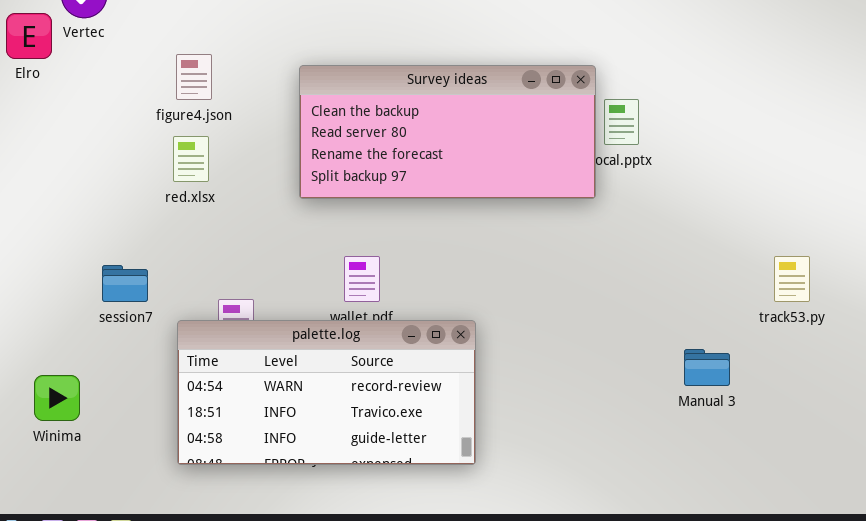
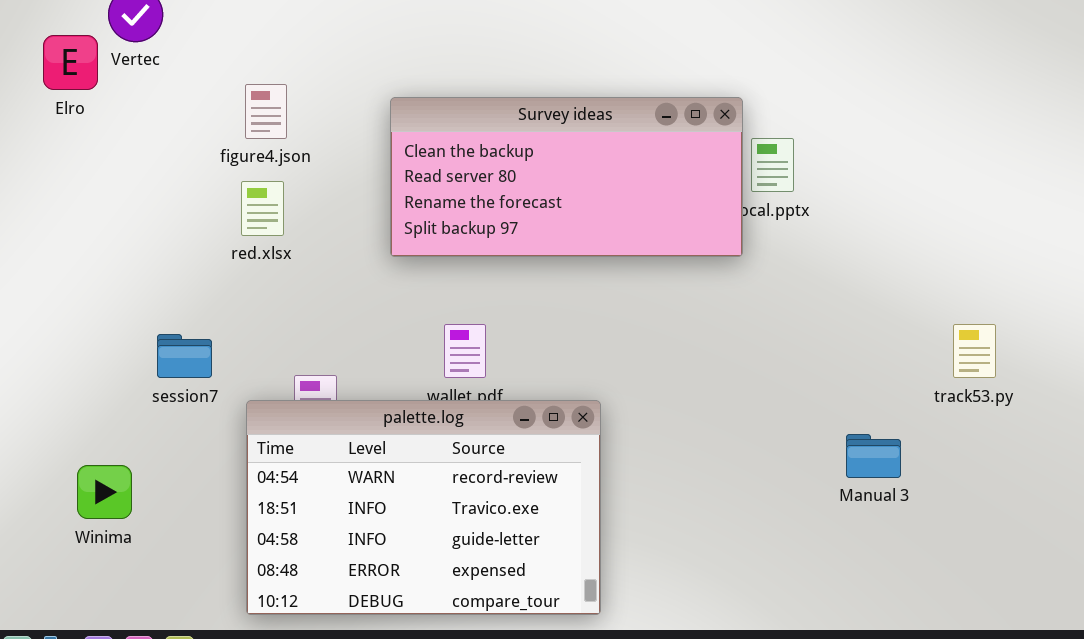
palette.log: [177,320,476,465] -> [246,400,601,615], resized

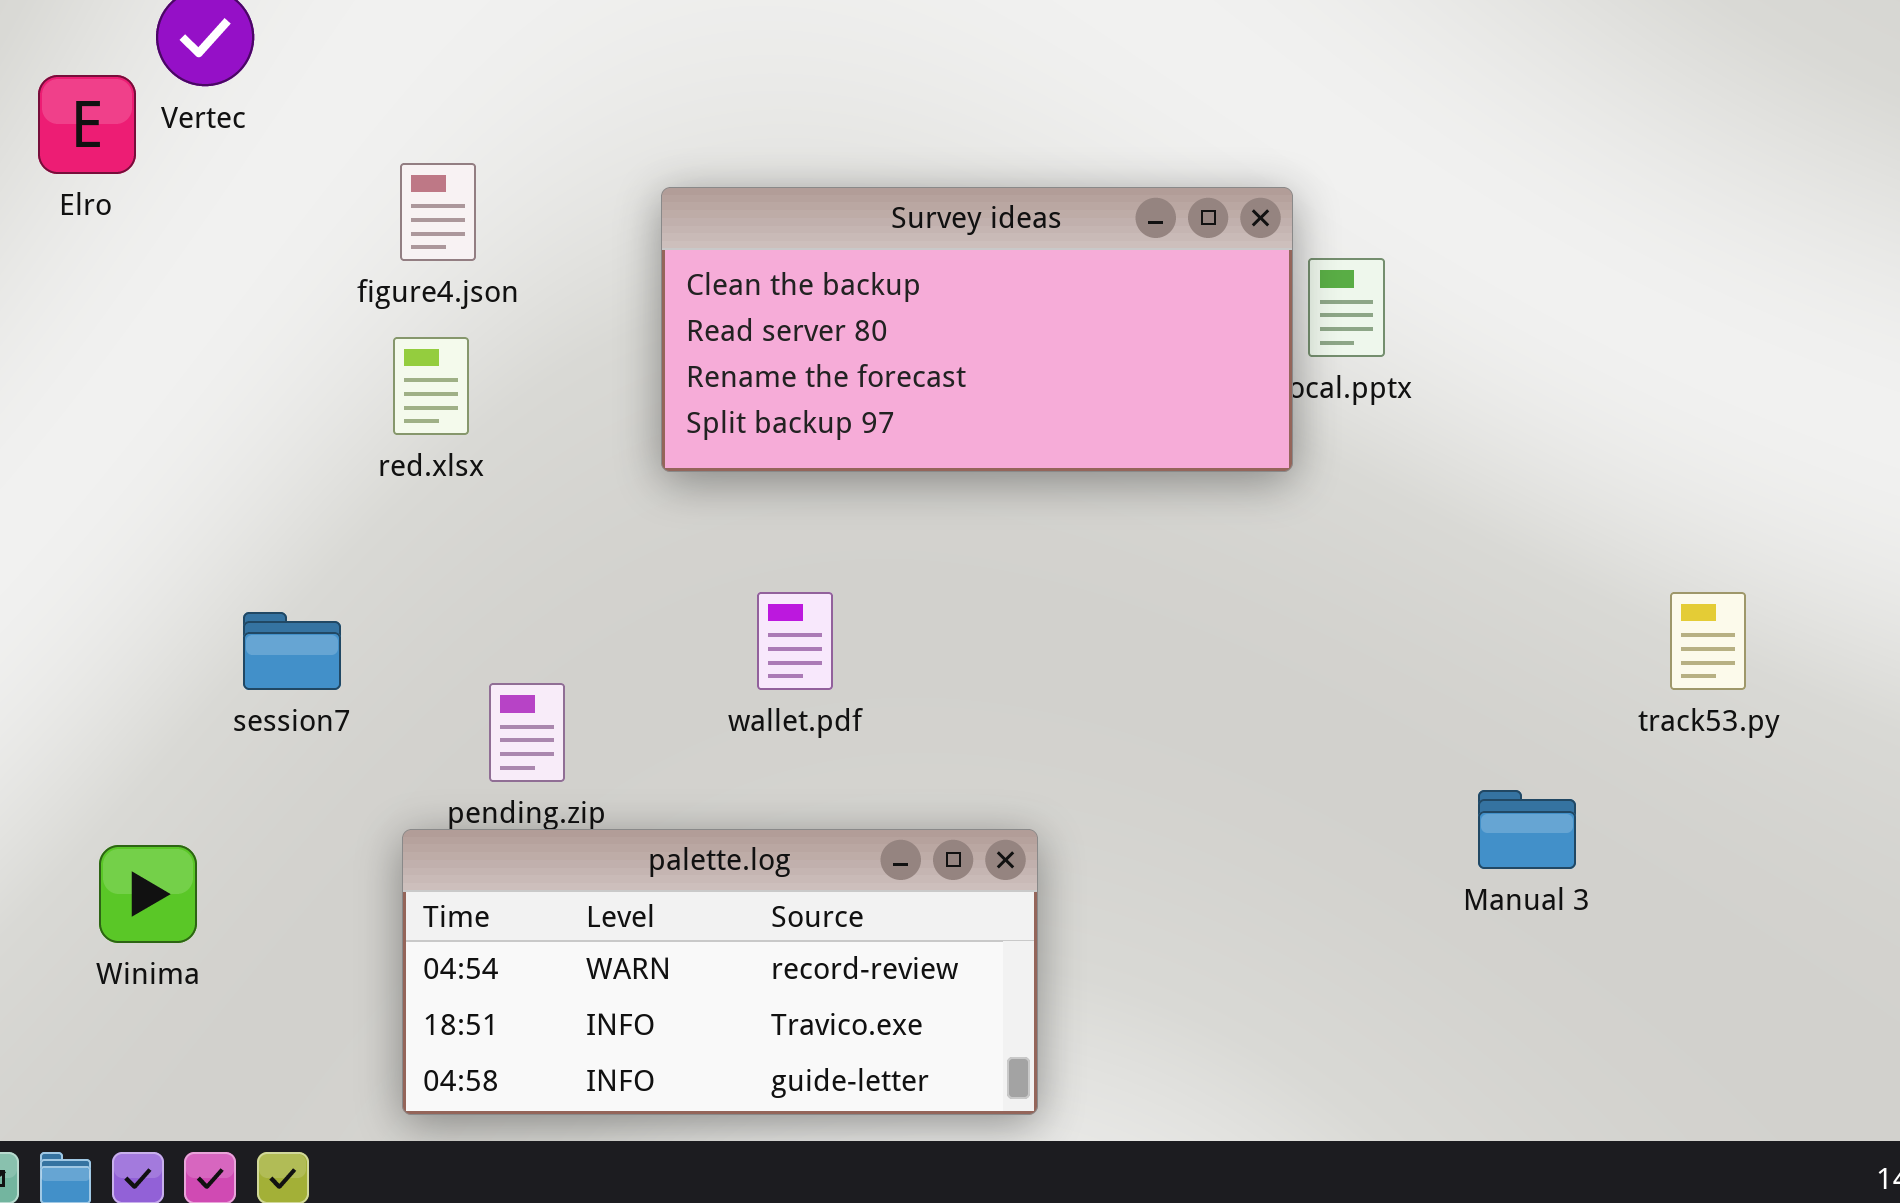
palette.log: [246,400,601,615] -> [402,829,1038,1115], resized

